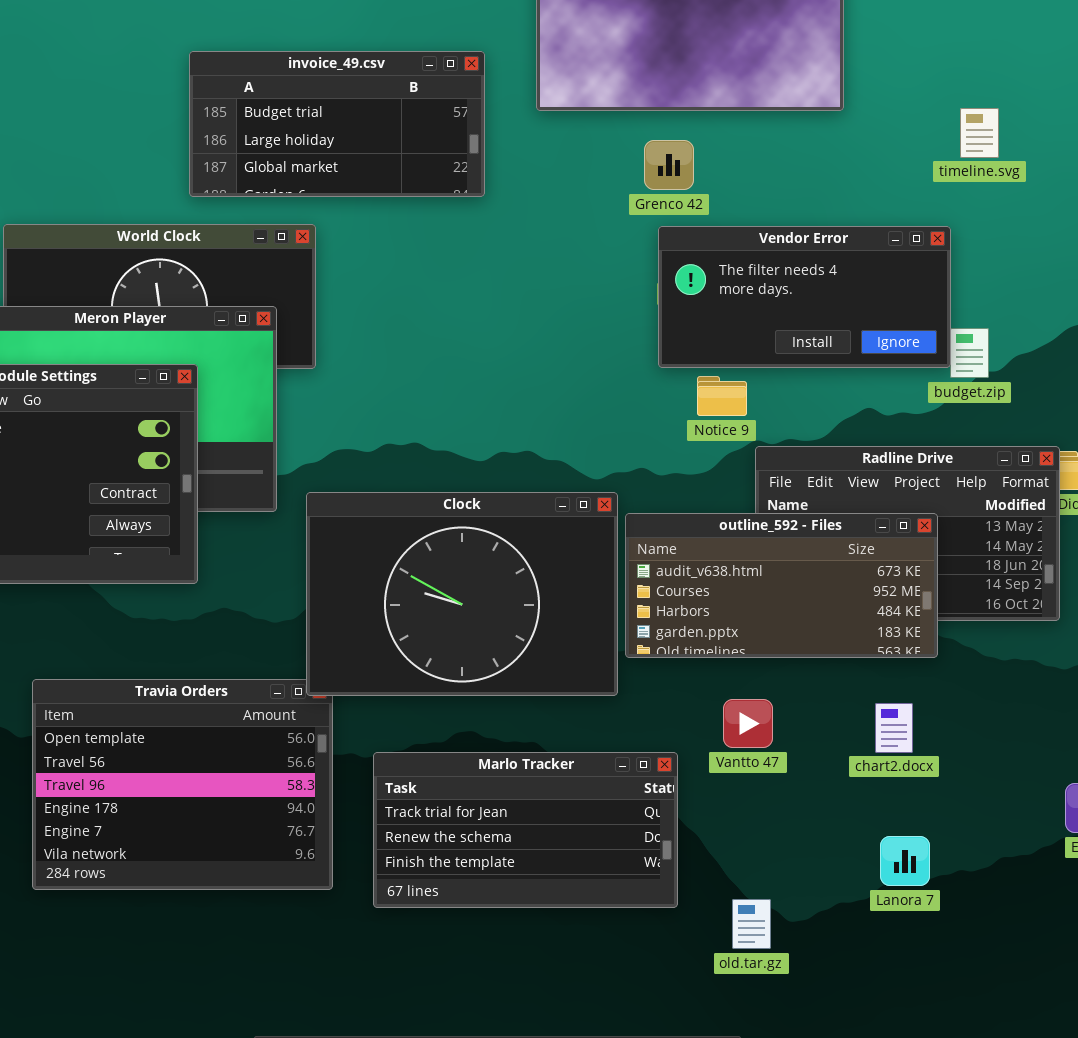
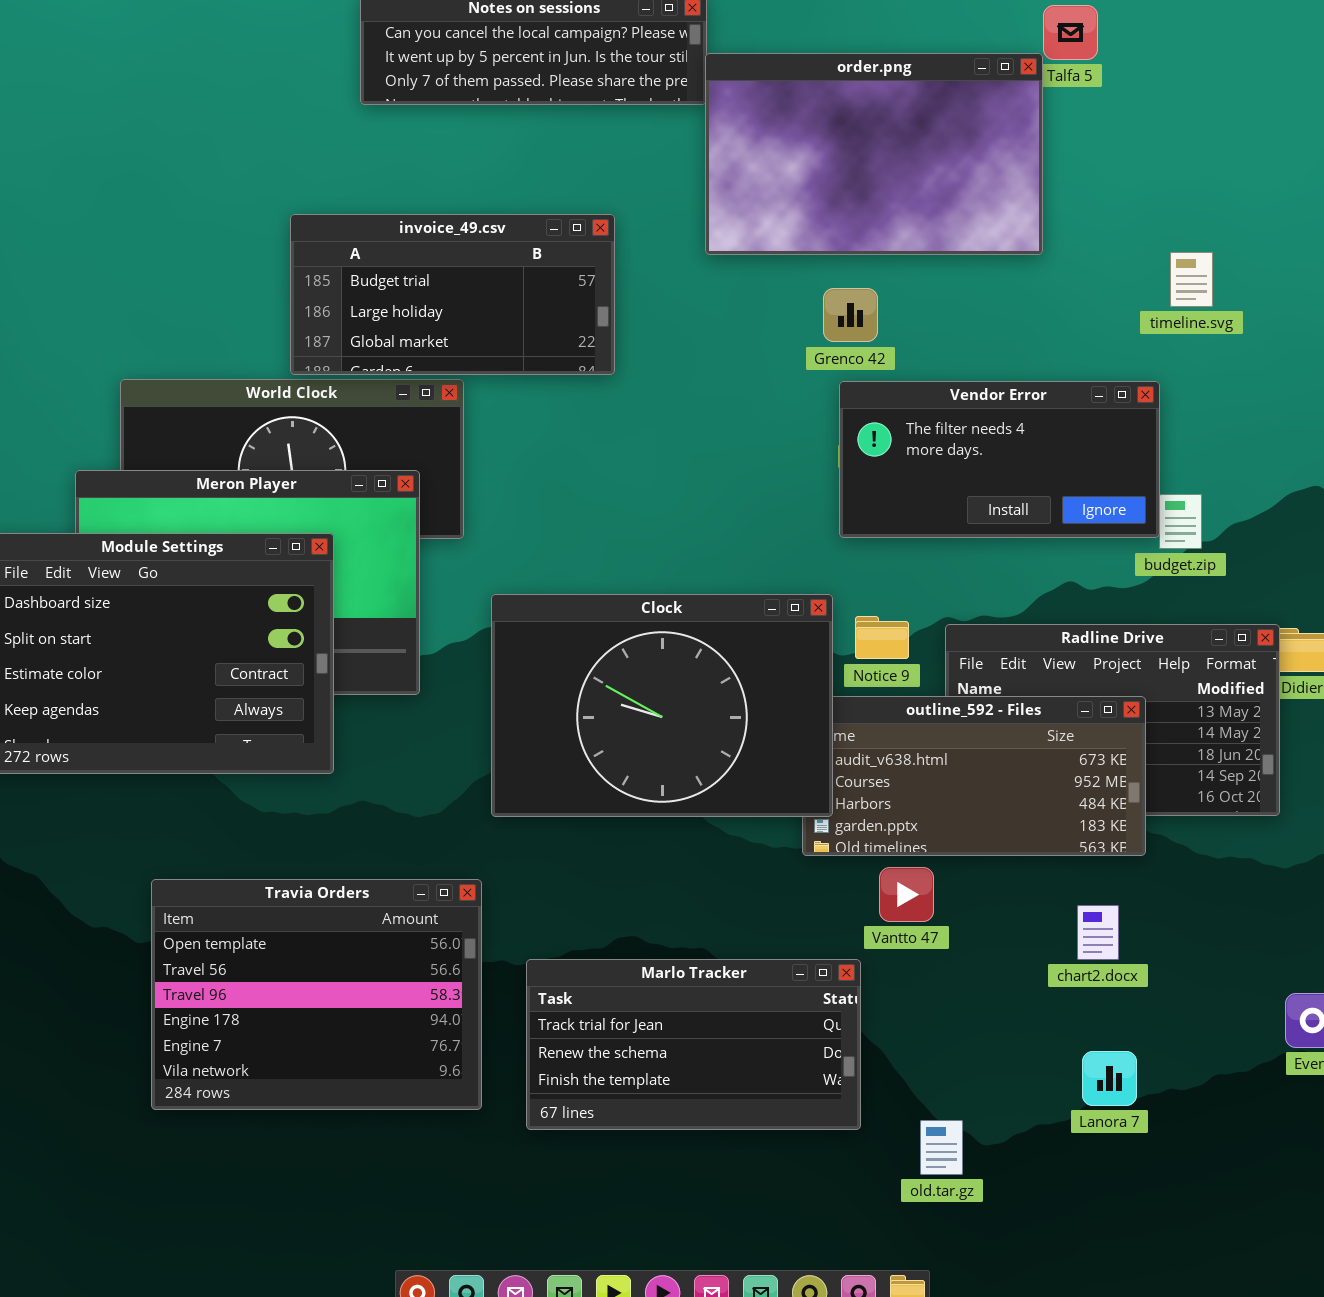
invoice_49.csv: [189,51,485,197] -> [290,214,615,375], moved
Notice 9: [697,376,747,416] -> [855,616,909,659], moved
Clock: [306,492,618,696] -> [491,594,833,817], moved
Vantto 47: [723,699,773,748] -> [879,867,934,922], moved

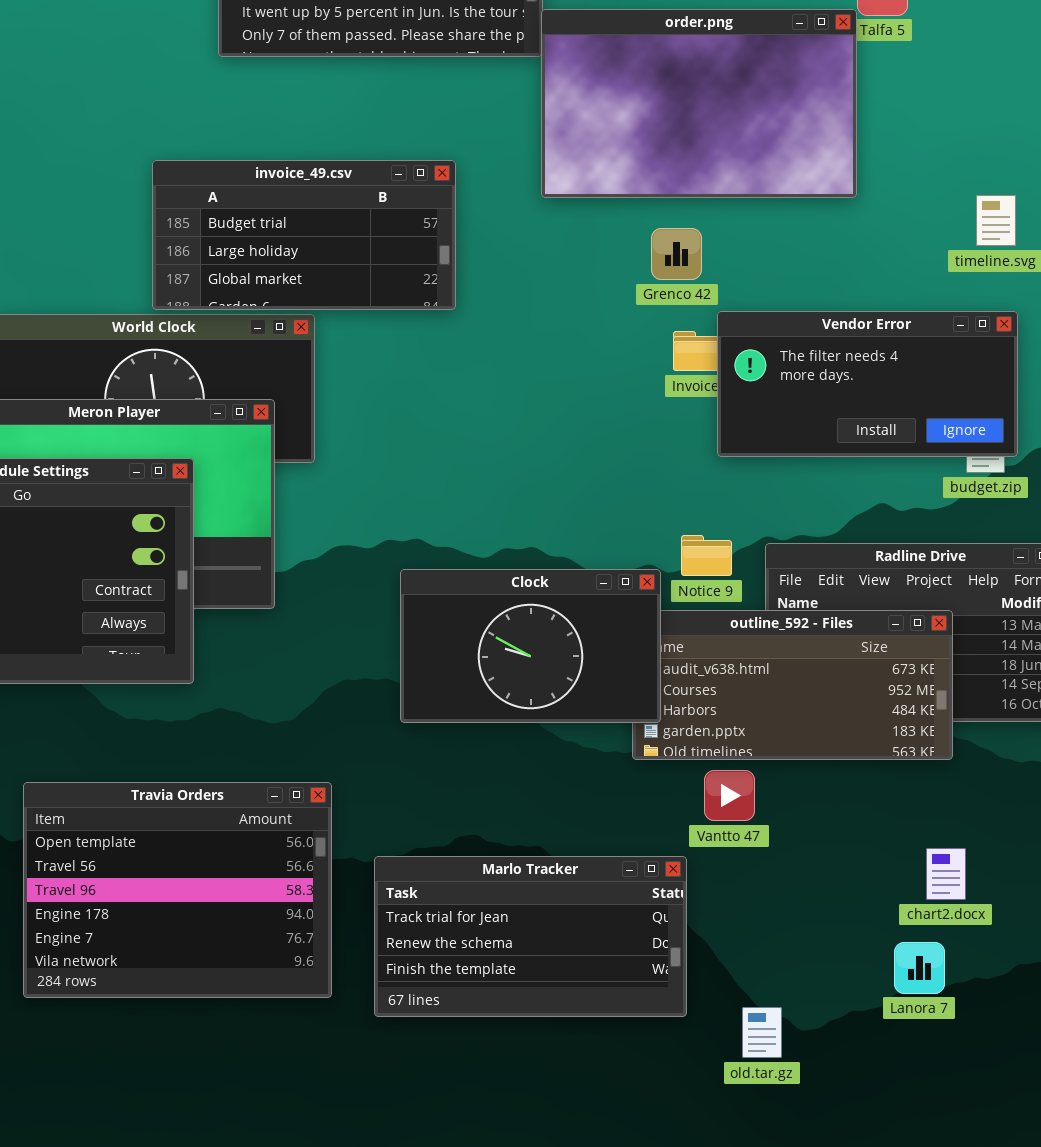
Vendor Error: [839,381,1160,538] -> [717,311,1018,457], moved
Clock: [491,594,833,817] -> [400,569,661,723], resized
chart2.docx: [1077,905,1119,960] -> [926,848,966,900], moved

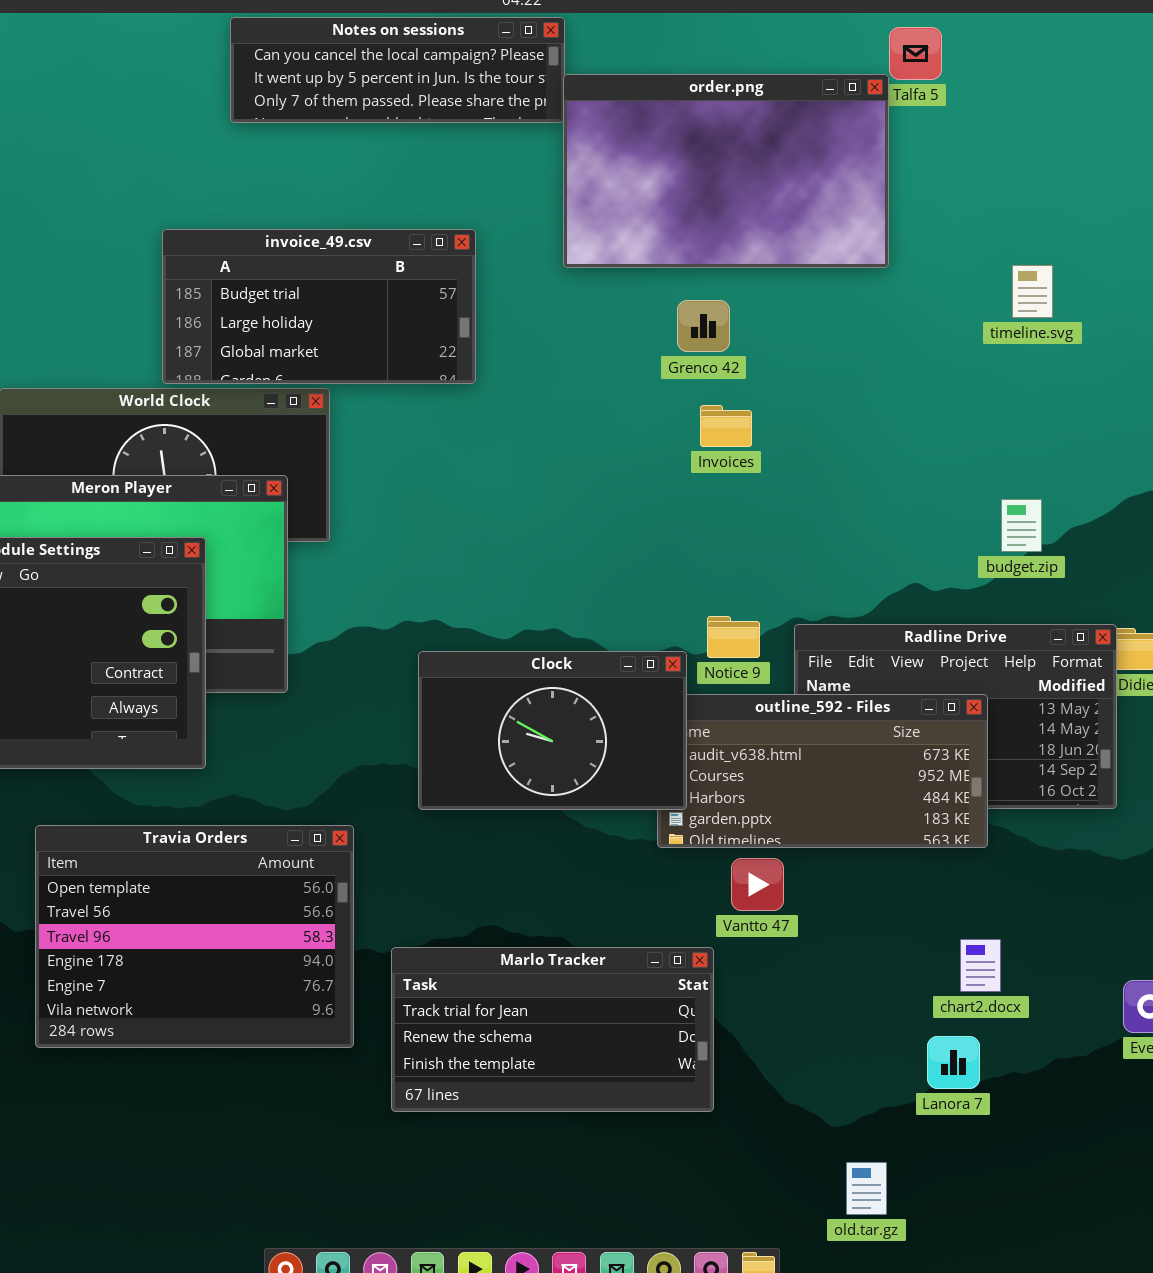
Vendor Error: [717,311,1018,457] -> none, closed
Travia Orders: [23,782,332,998] -> [35,825,354,1048], moved
old.tar.gz: [742,1007,782,1058] -> [846,1162,887,1215], moved

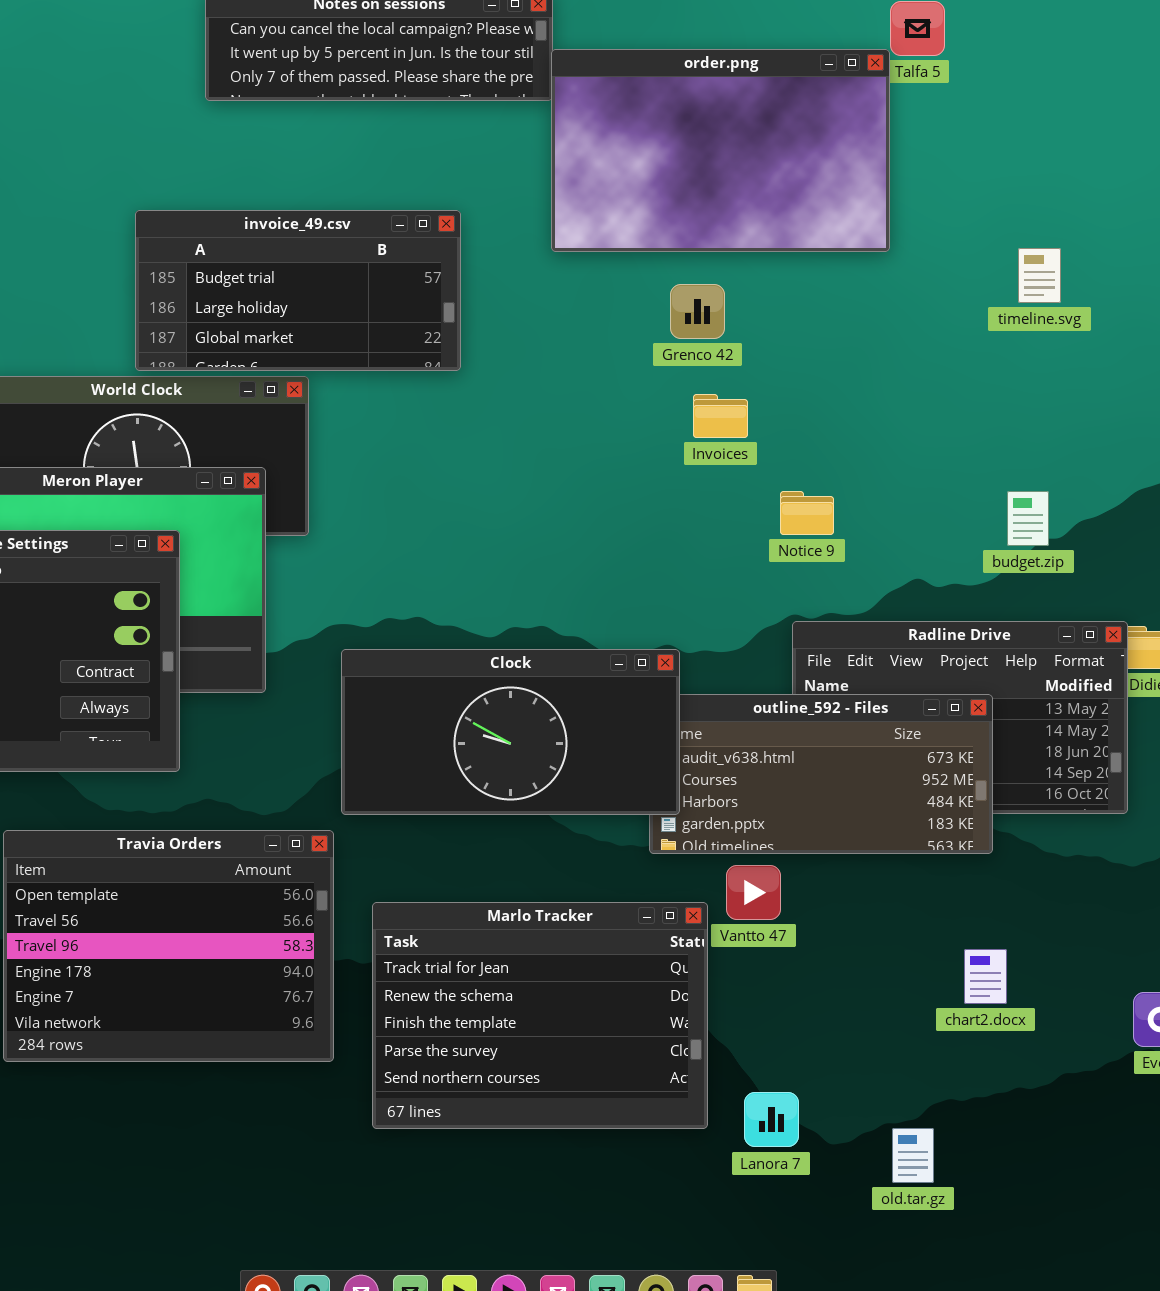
Notice 9: [707,616,760,658] -> [780,491,834,535], moved
Clock: [418,651,687,810] -> [341,649,680,815], resized
Marlo Tracker: [391,947,714,1112] -> [372,902,708,1129], resized
Lanora 7: [927,1036,980,1089] -> [744,1092,799,1147], moved
old.tar.gz: [846,1162,887,1215] -> [892,1128,934,1183], moved

